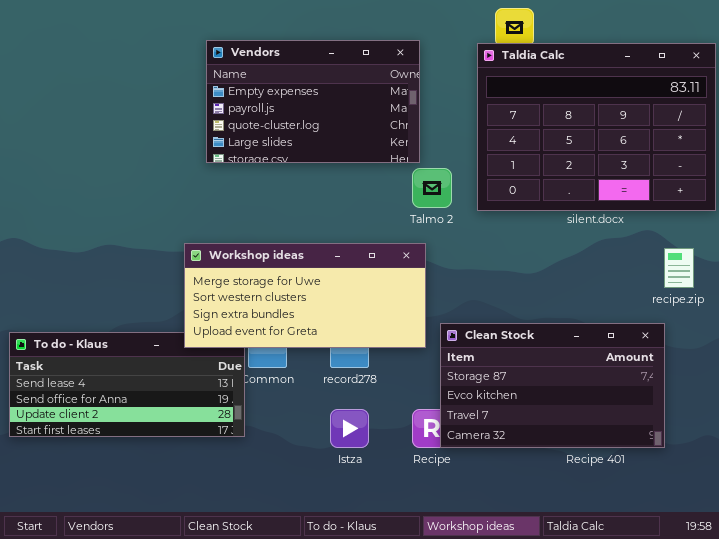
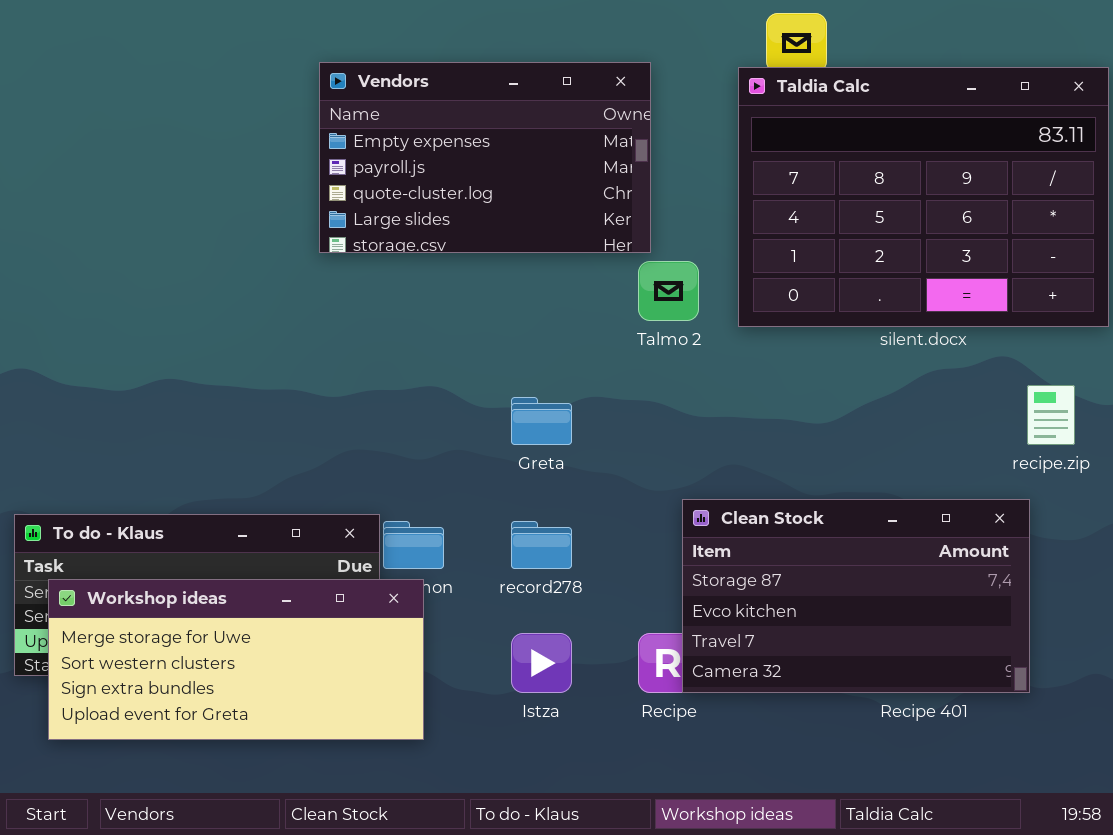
Workshop ideas: [184,243,426,348] -> [48,579,424,740], moved

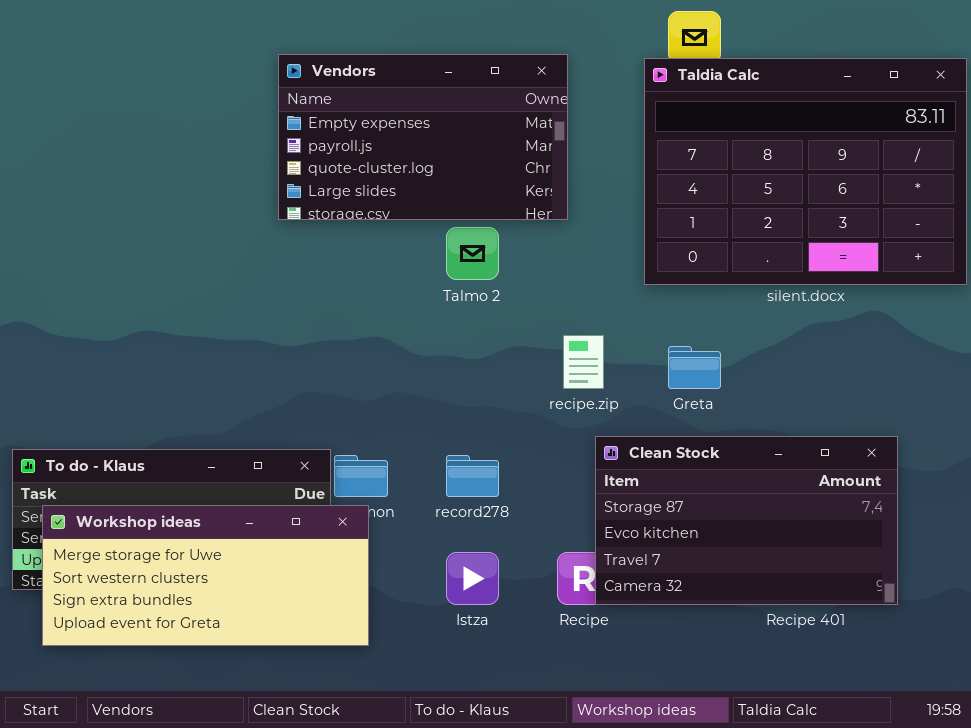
Talmo 2: [638,261,699,321] -> [446,227,499,280], moved
recipe.zip: [1027,385,1075,445] -> [563,335,604,389], moved
Greta: [511,397,572,445] -> [668,346,721,389], moved

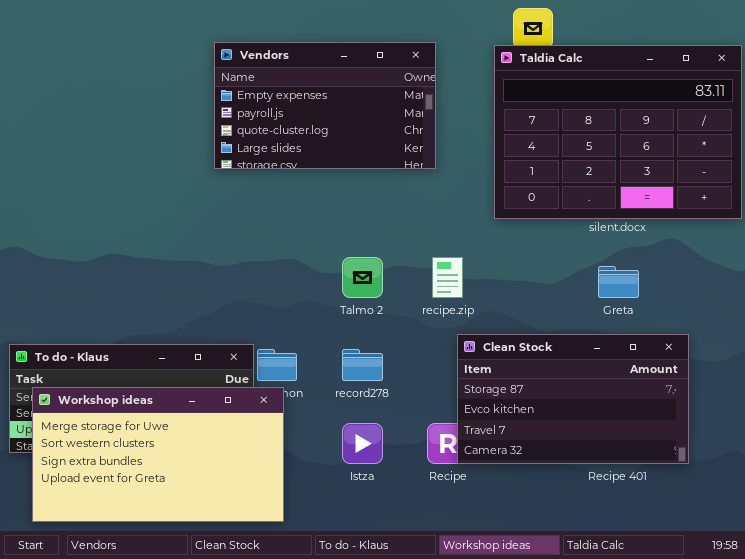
Talmo 2: [446,227,499,280] -> [342,257,383,298], moved
Greta: [668,346,721,389] -> [598,266,639,298], moved
Workshop ideas: [42,505,369,646] -> [32,387,284,522], resized

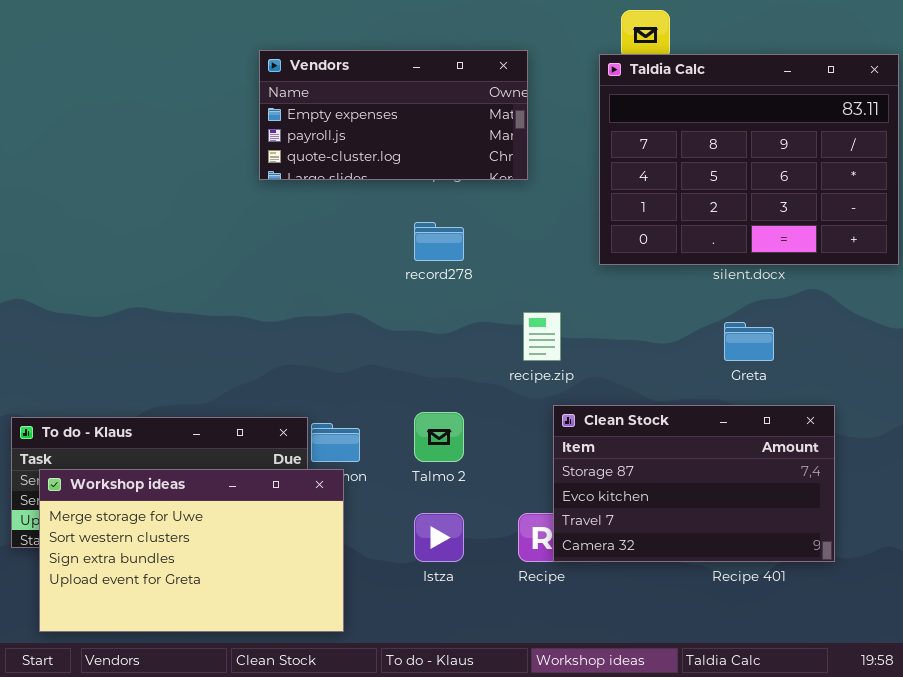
Vendors: [214,42,436,169] -> [259,50,528,180], resized
Talmo 2: [342,257,383,298] -> [414,412,464,462], moved
record278: [342,349,383,381] -> [414,222,464,261], moved

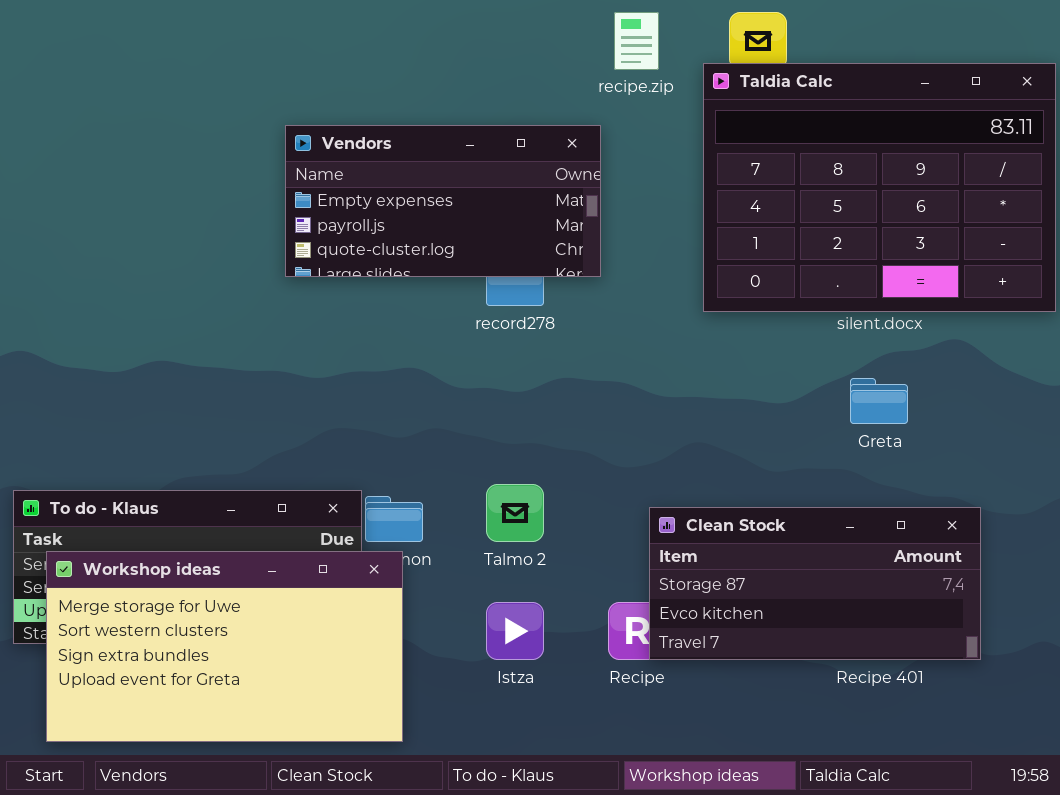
Vendors: [259,50,528,180] -> [285,125,601,277], moved
recipe.zip: [523,312,561,361] -> [614,12,659,70], moved
Clean Stock: [553,405,835,562] -> [649,507,981,660], resized

